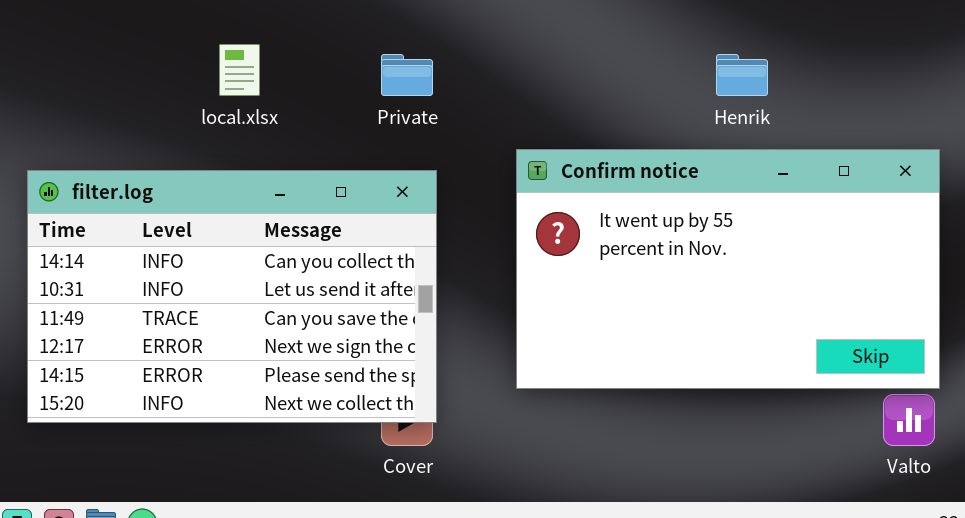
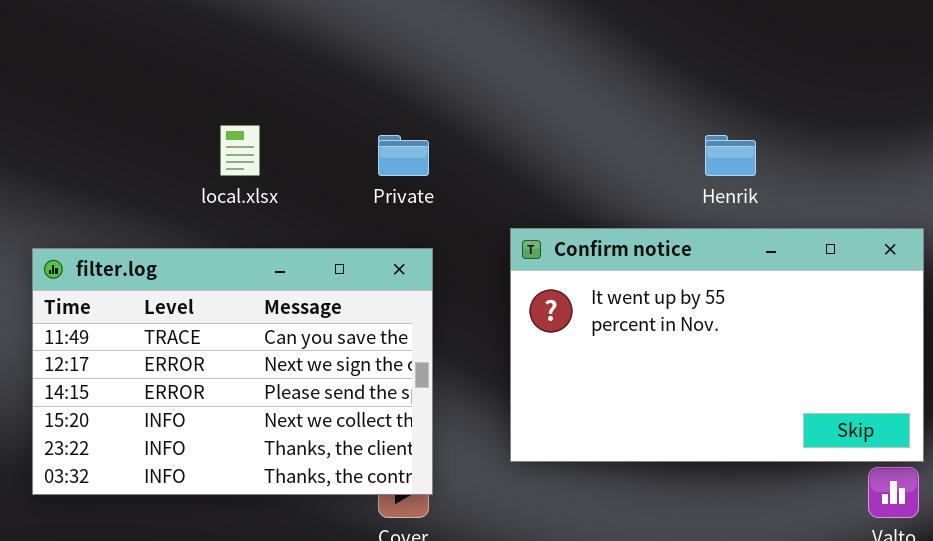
filter.log: [27,170,437,423] -> [32,248,433,495], scrolled down 2 rows

